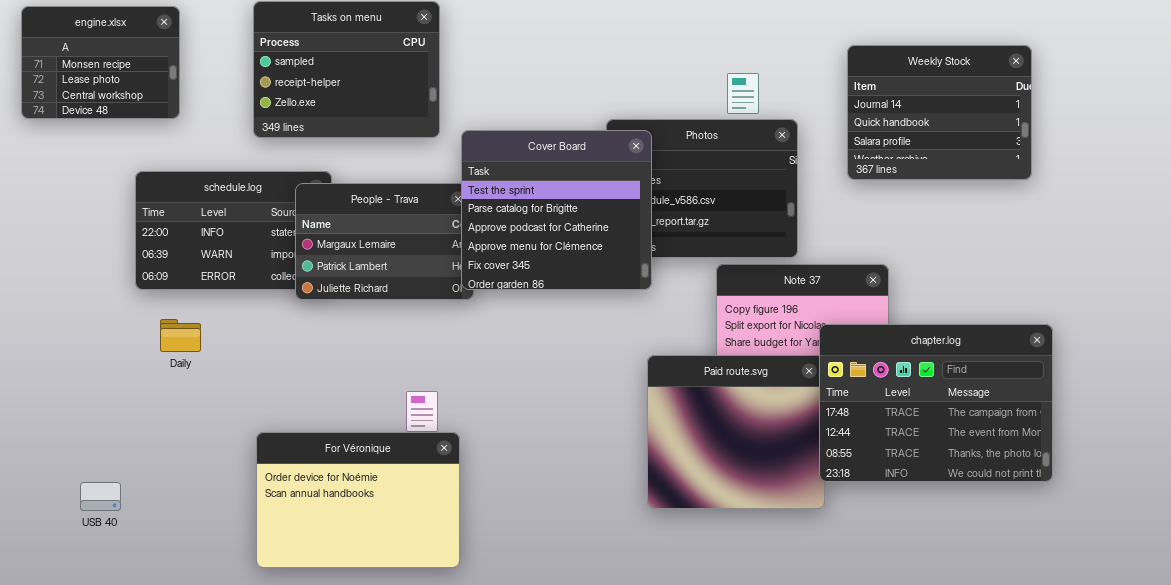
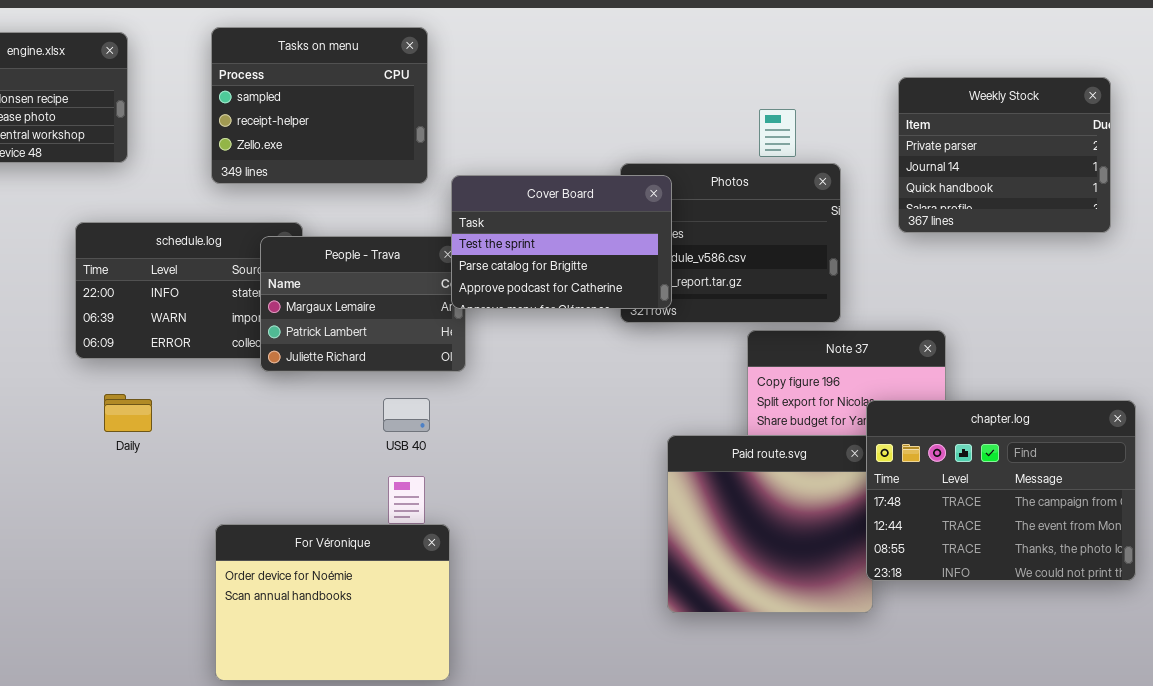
Weekly Stock: [847,45,1032,180] -> [898,77,1111,233], scrolled up 1 row
Cover Board: [461,130,652,290] -> [451,175,672,309], resized
USB 40: [80,482,121,511] -> [383,398,430,432], moved

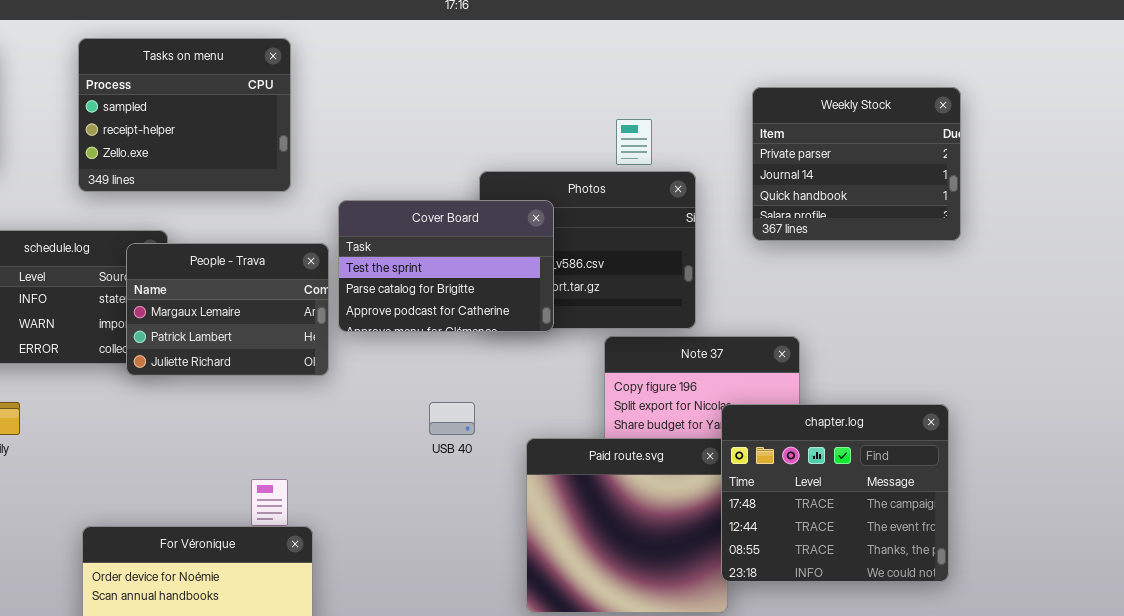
Cover Board: [451,175,672,309] -> [338,200,554,332], moved
USB 40: [383,398,430,432] -> [429,402,475,435], moved
chapter.log: [866,400,1136,581] -> [721,404,949,582], resized

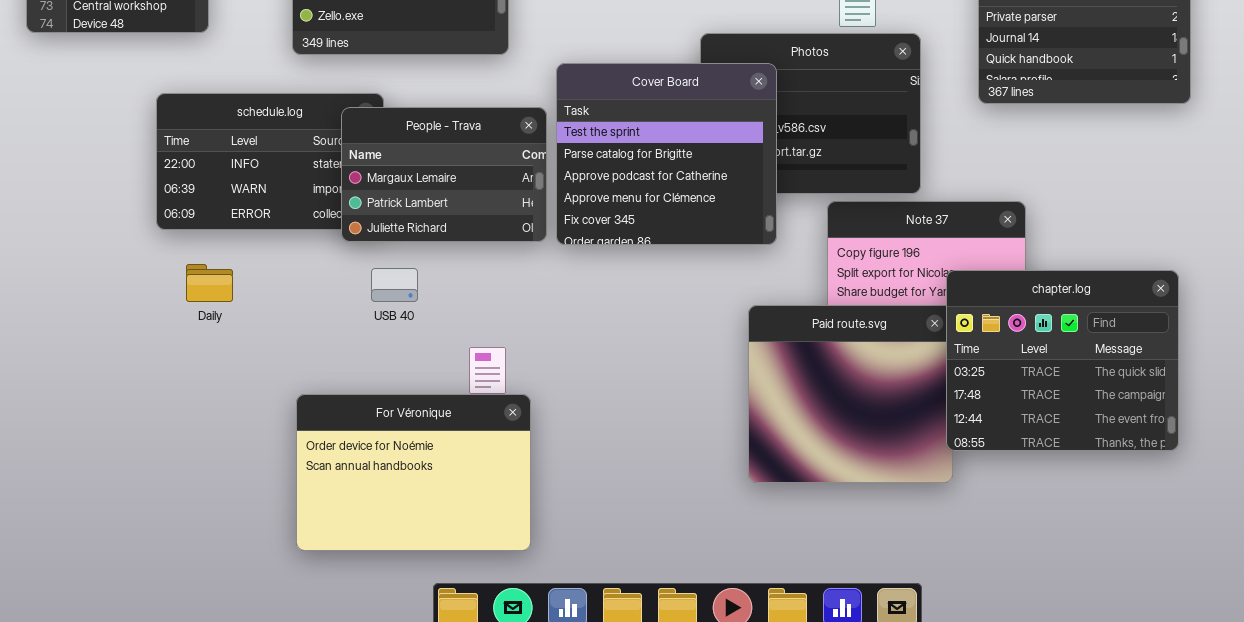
Cover Board: [338,200,554,332] -> [556,63,777,245], resized
USB 40: [429,402,475,435] -> [371,268,418,302], moved
chapter.log: [721,404,949,582] -> [946,270,1179,451], scrolled up 1 row

